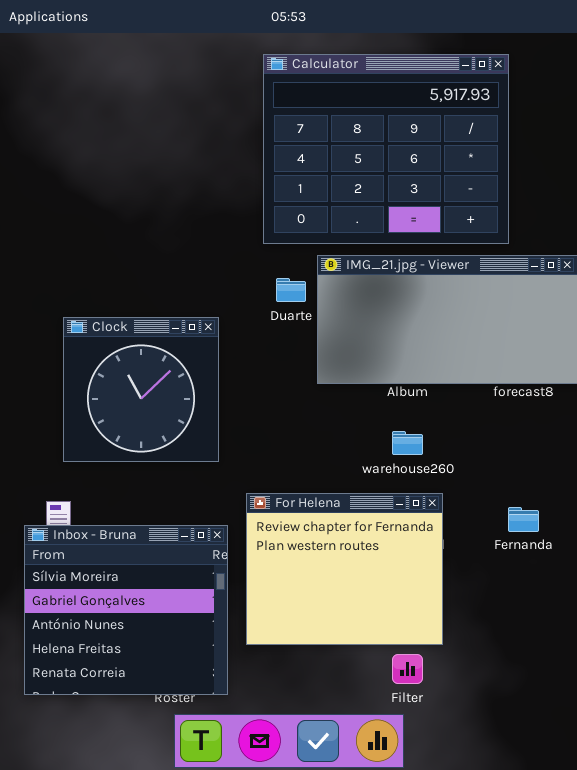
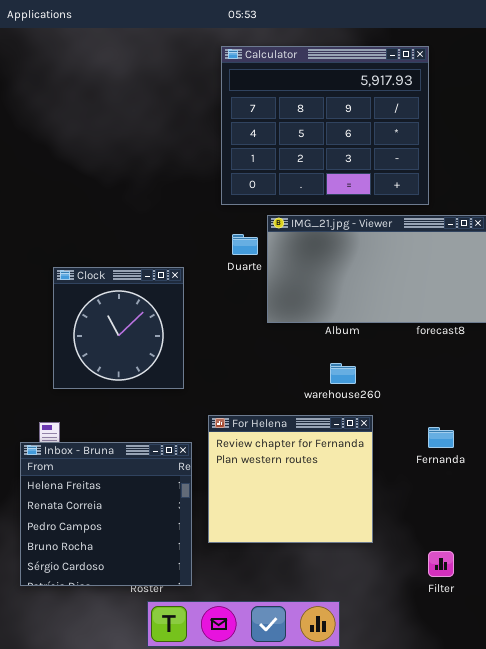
Inbox - Bruna: [24,525,228,695] -> [20,442,192,586], scrolled down 3 rows
Filter: [392,654,423,684] -> [428,551,454,577], moved

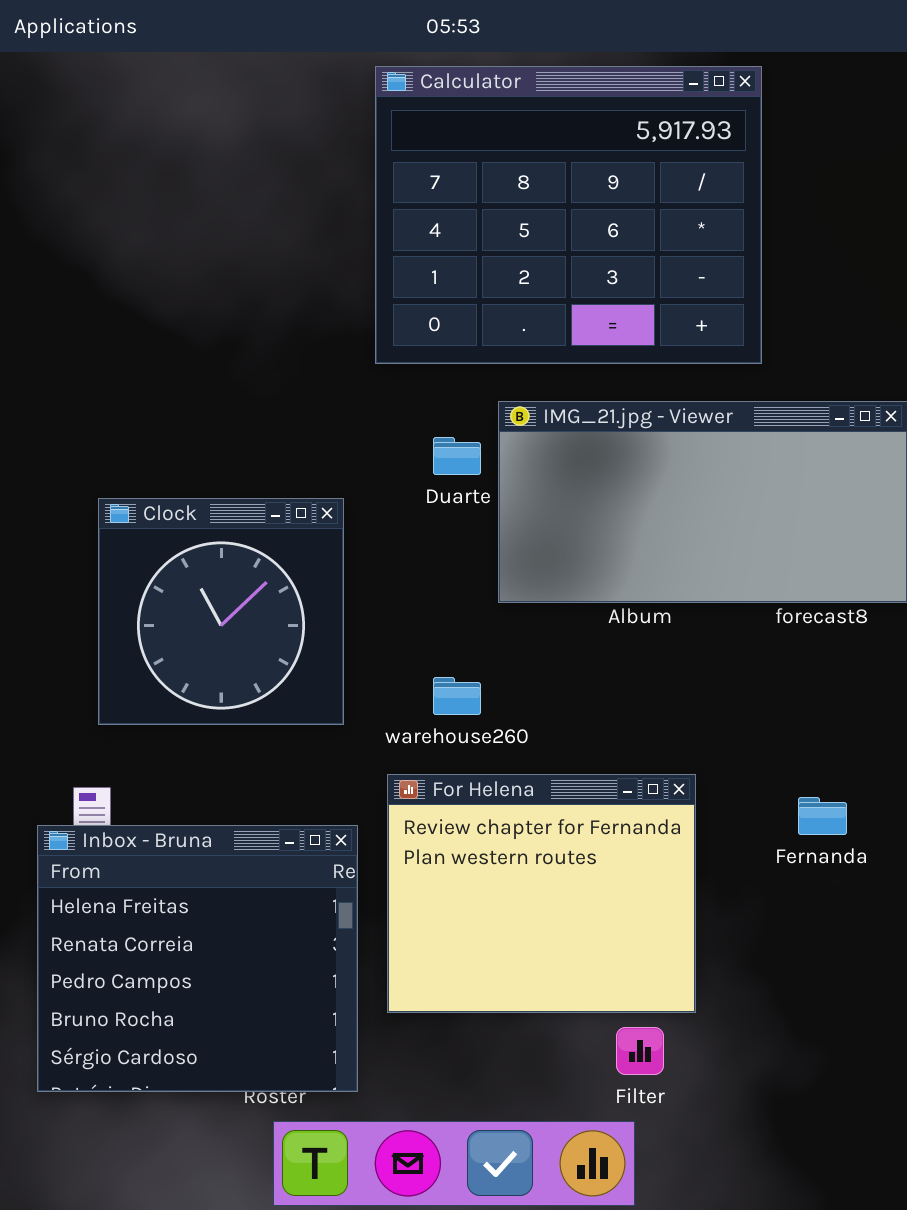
Calculator: [221,46,429,205] -> [375,66,762,364], moved
warehouse260: [330,363,356,384] -> [433,677,481,715], moved
Filter: [428,551,454,577] -> [616,1027,664,1075], moved

